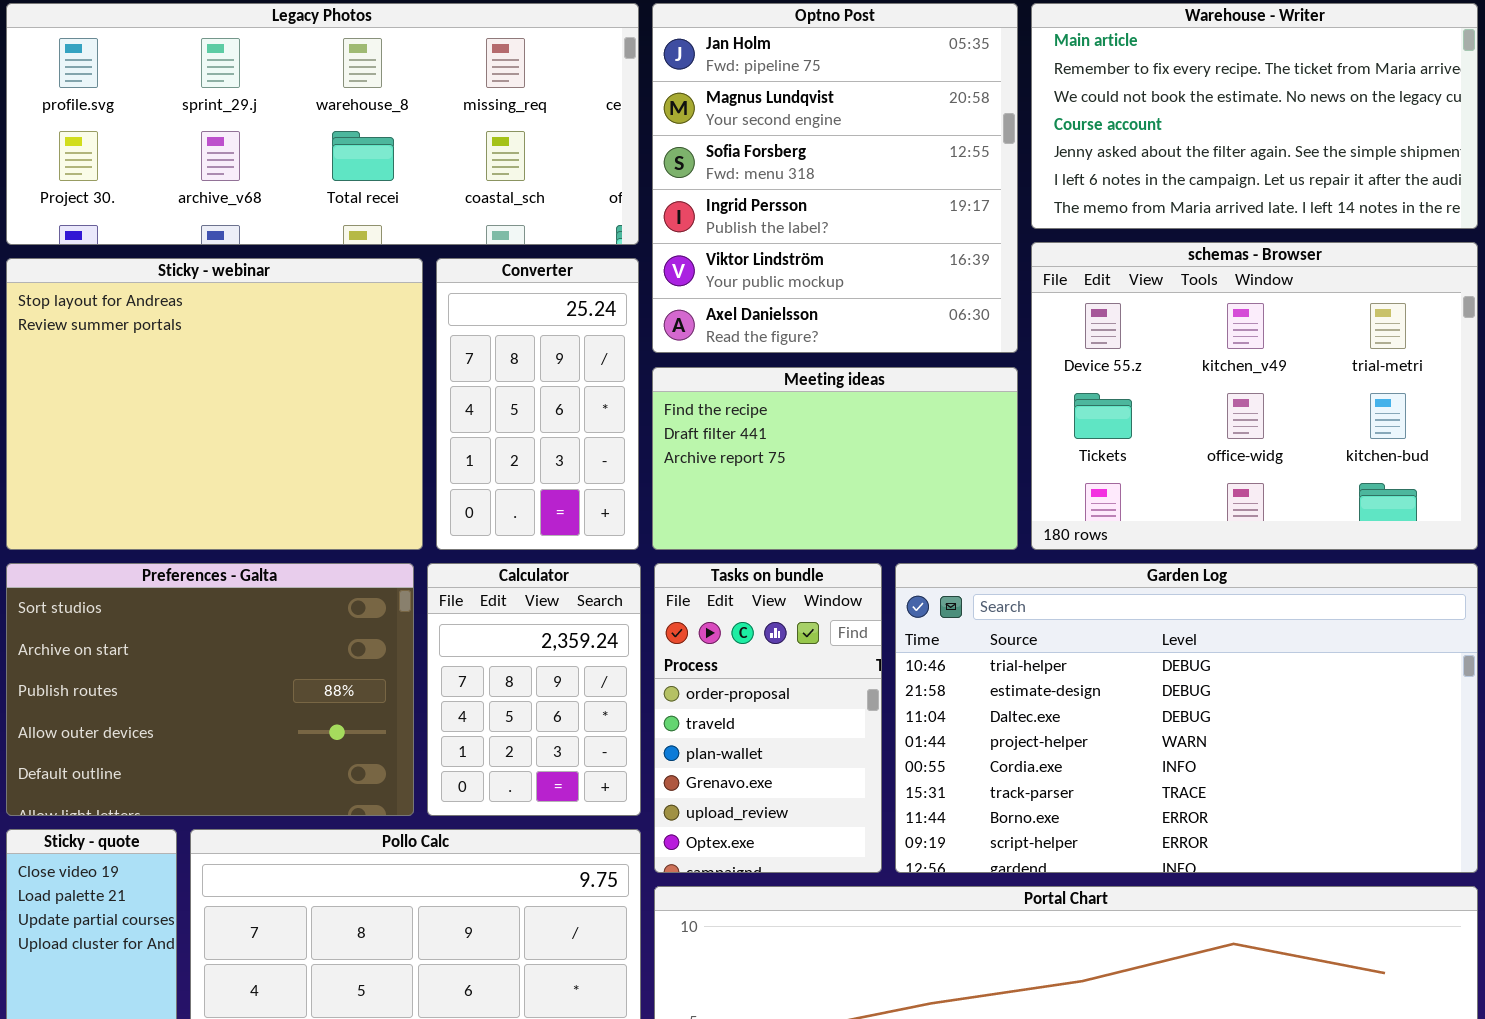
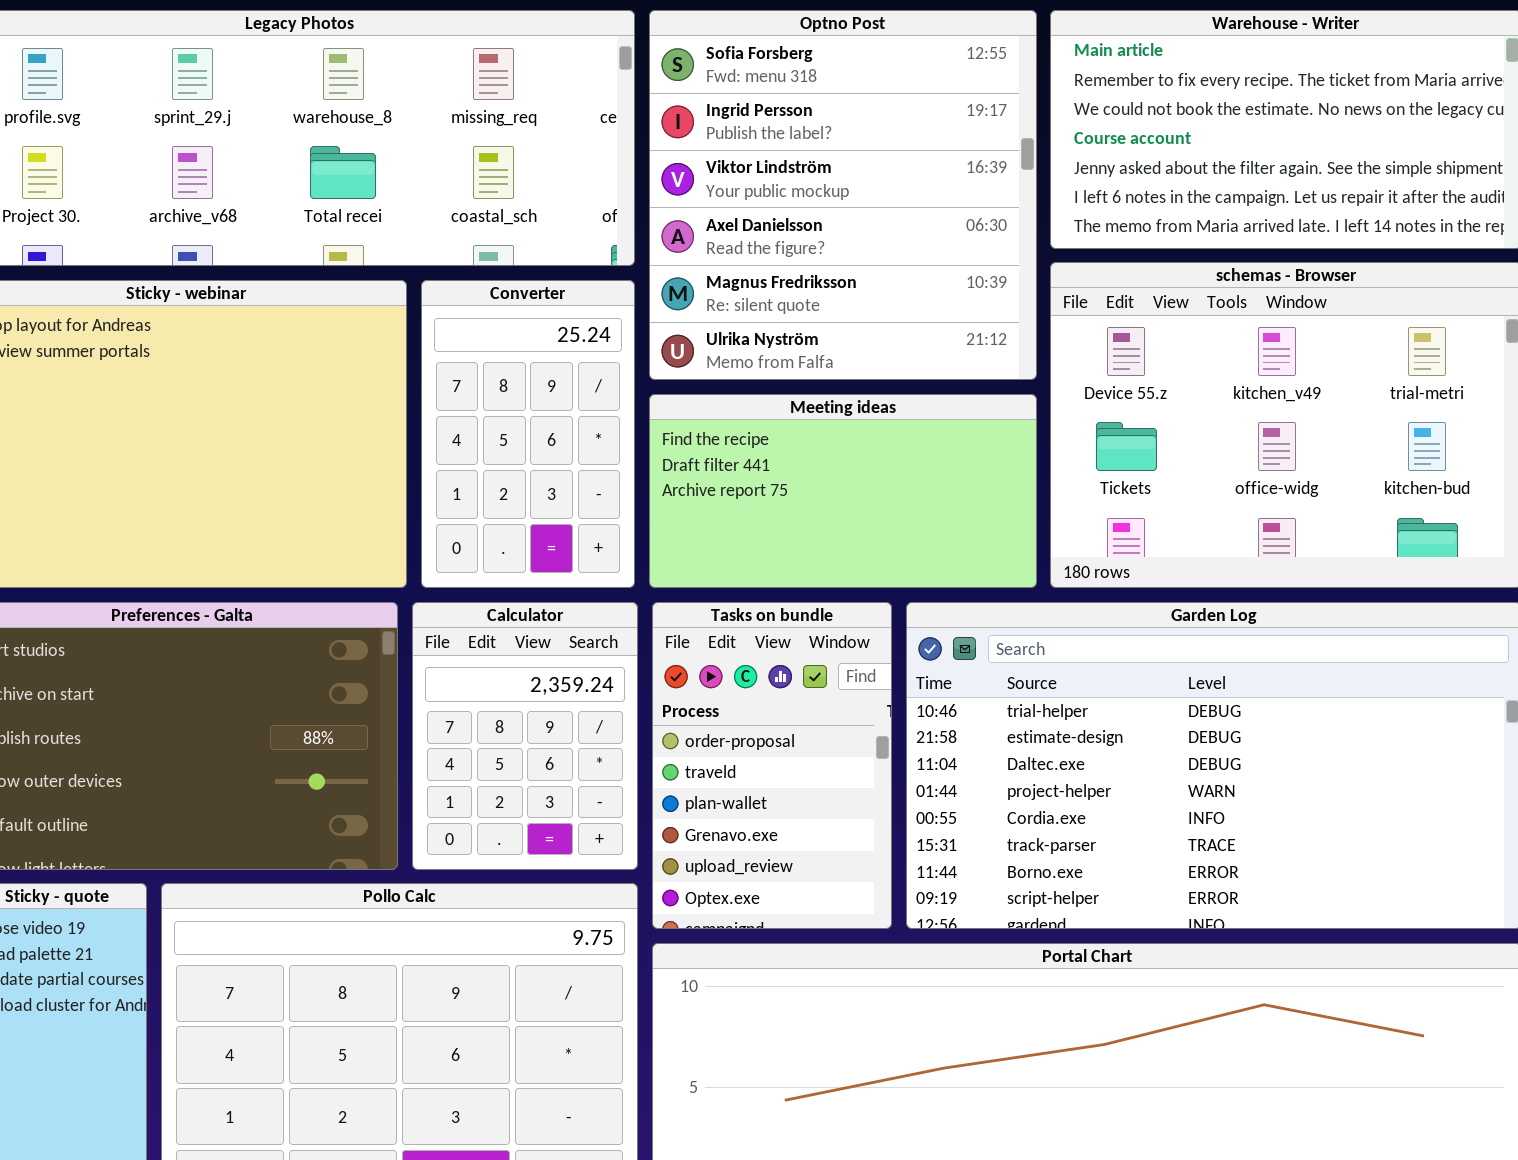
Optno Post: [652,3,1018,353] -> [649,10,1037,380], scrolled down 2 rows

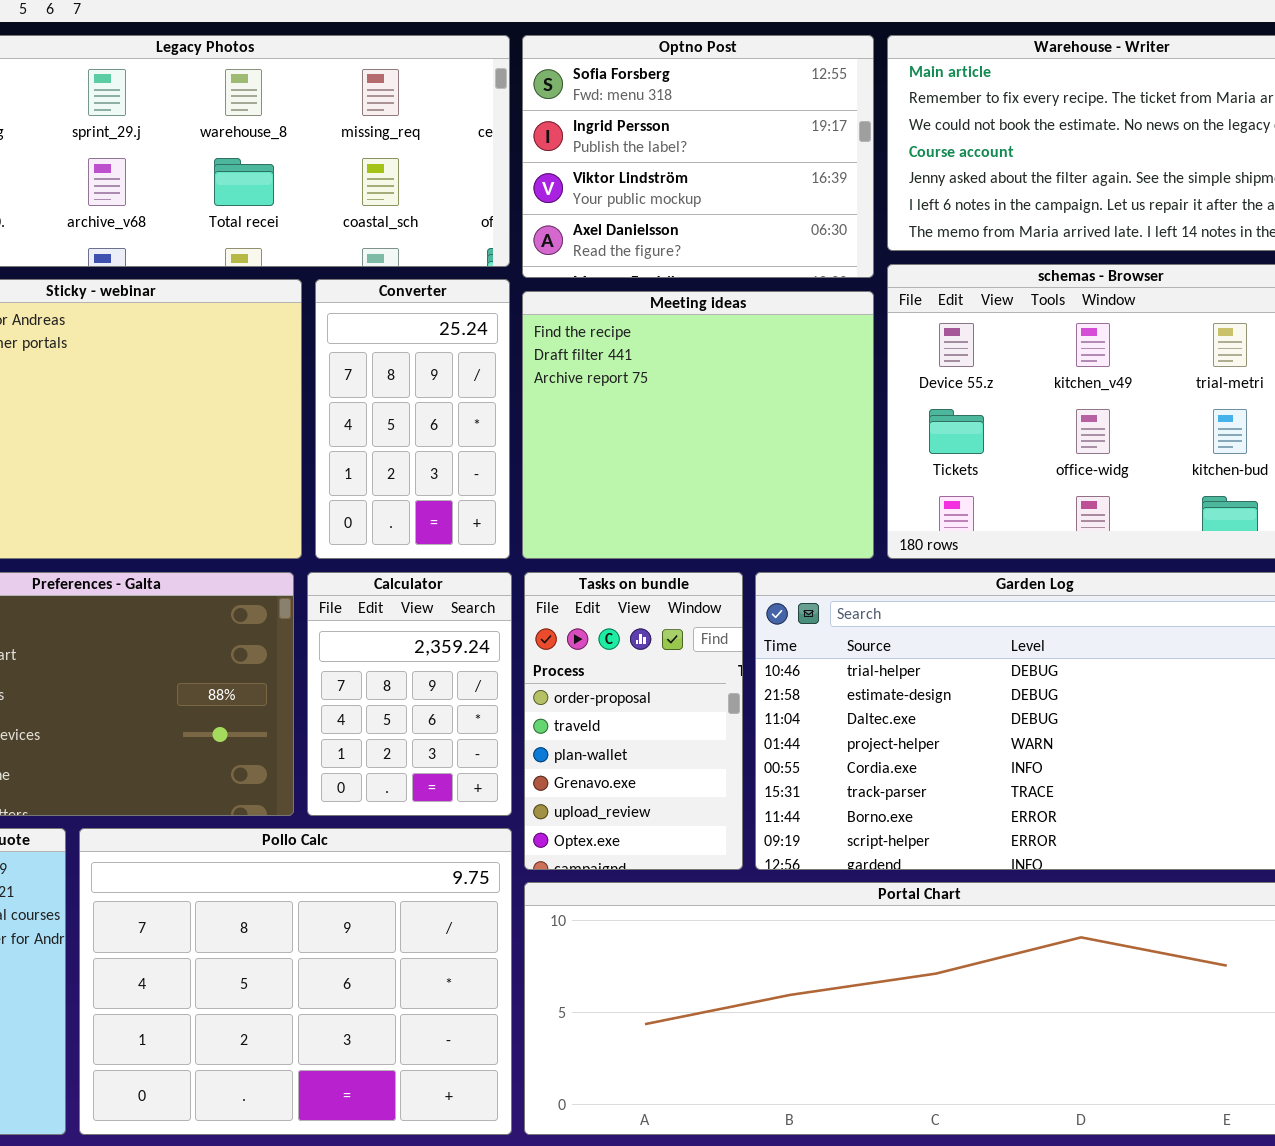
Optno Post: [649,10,1037,380] -> [522,35,874,278], resized
Meeting ideas: [649,394,1037,588] -> [522,291,874,559], resized

